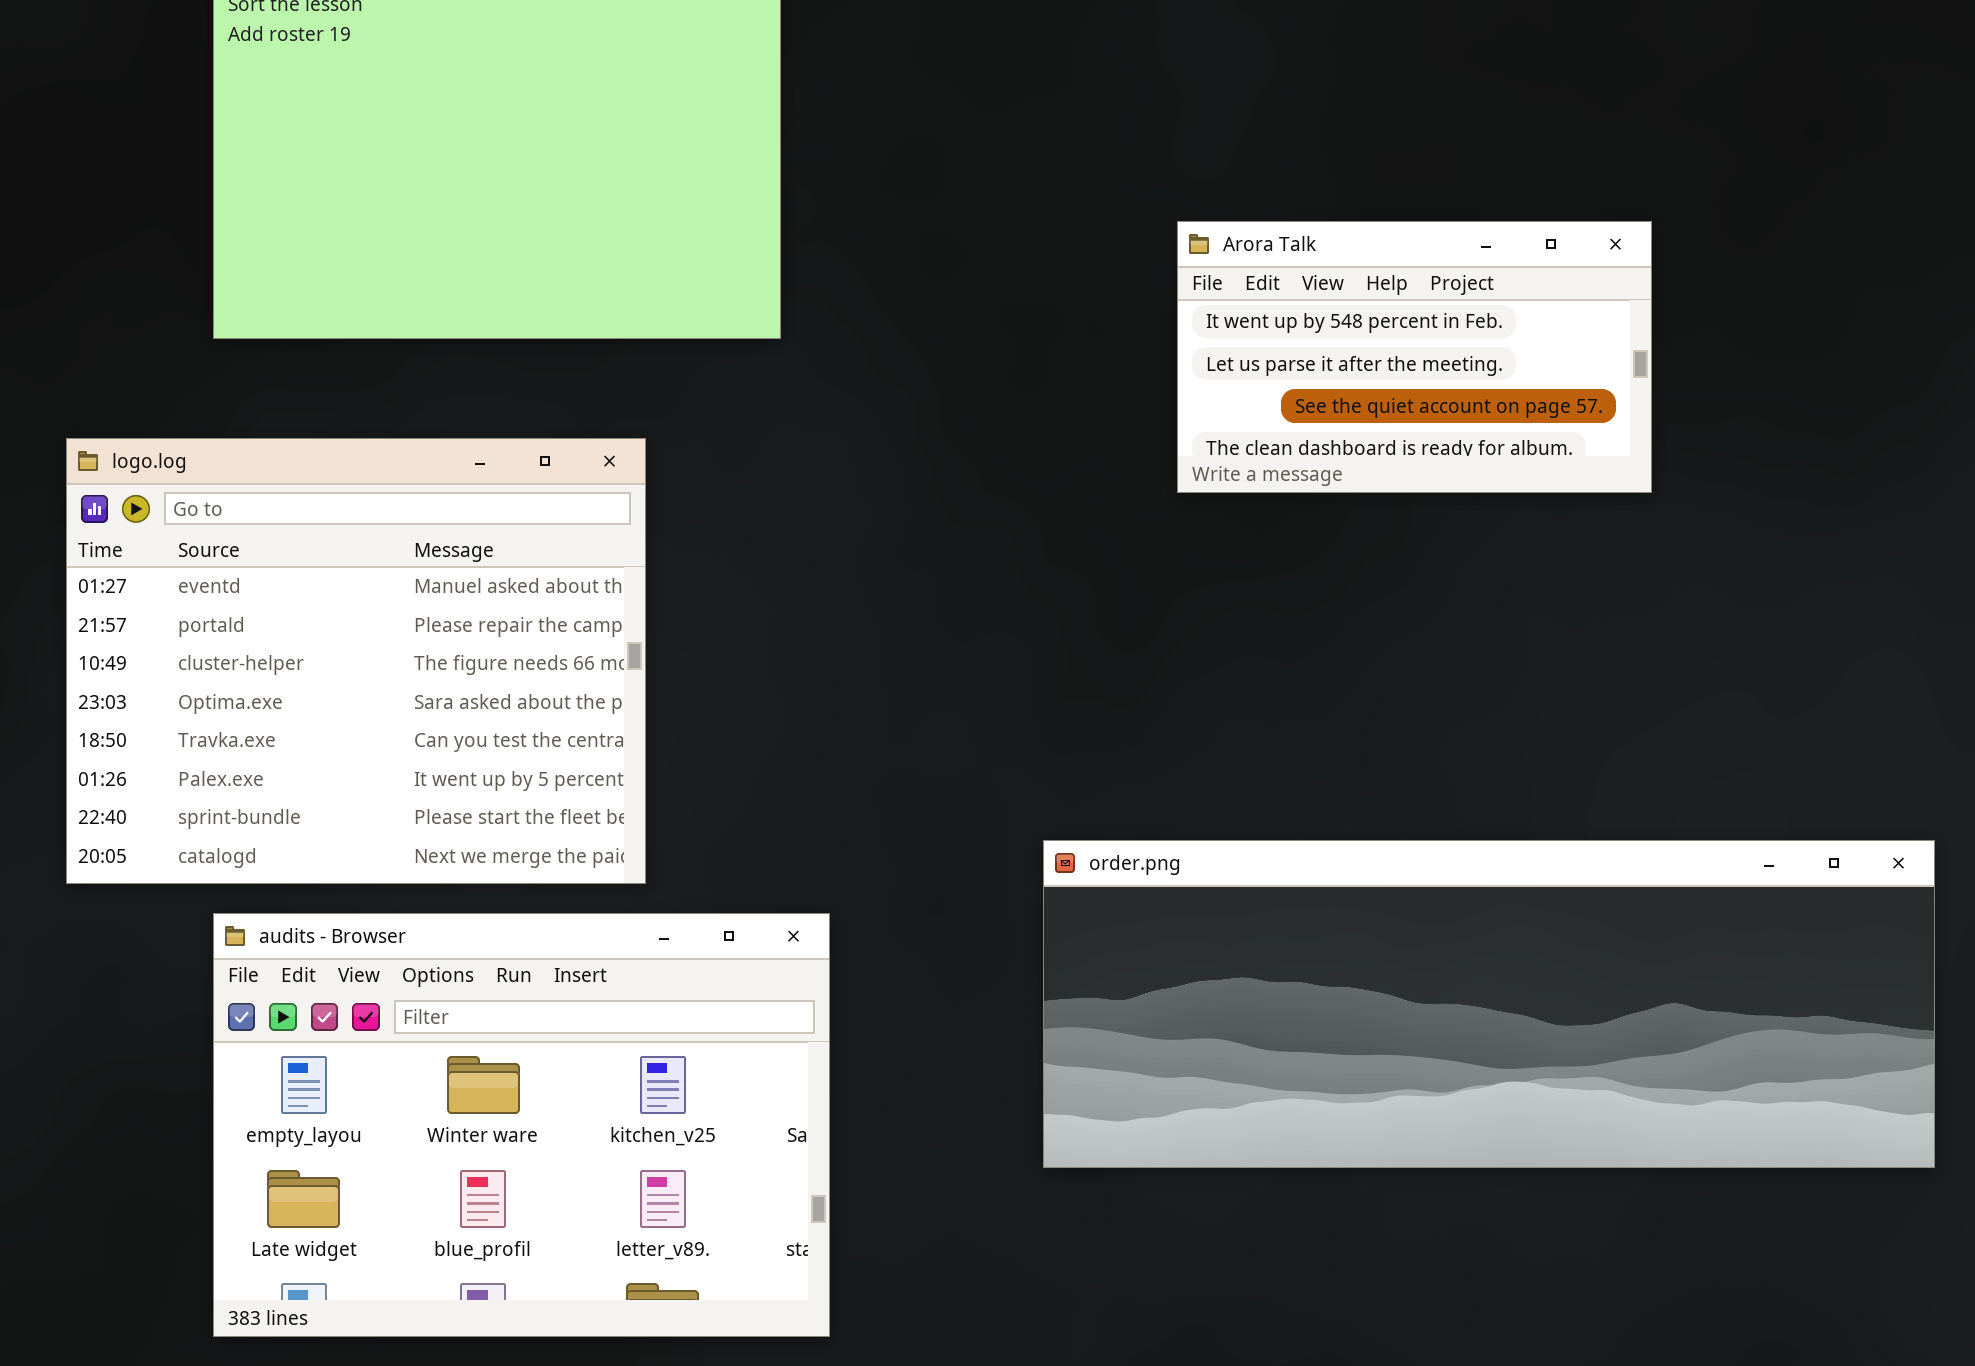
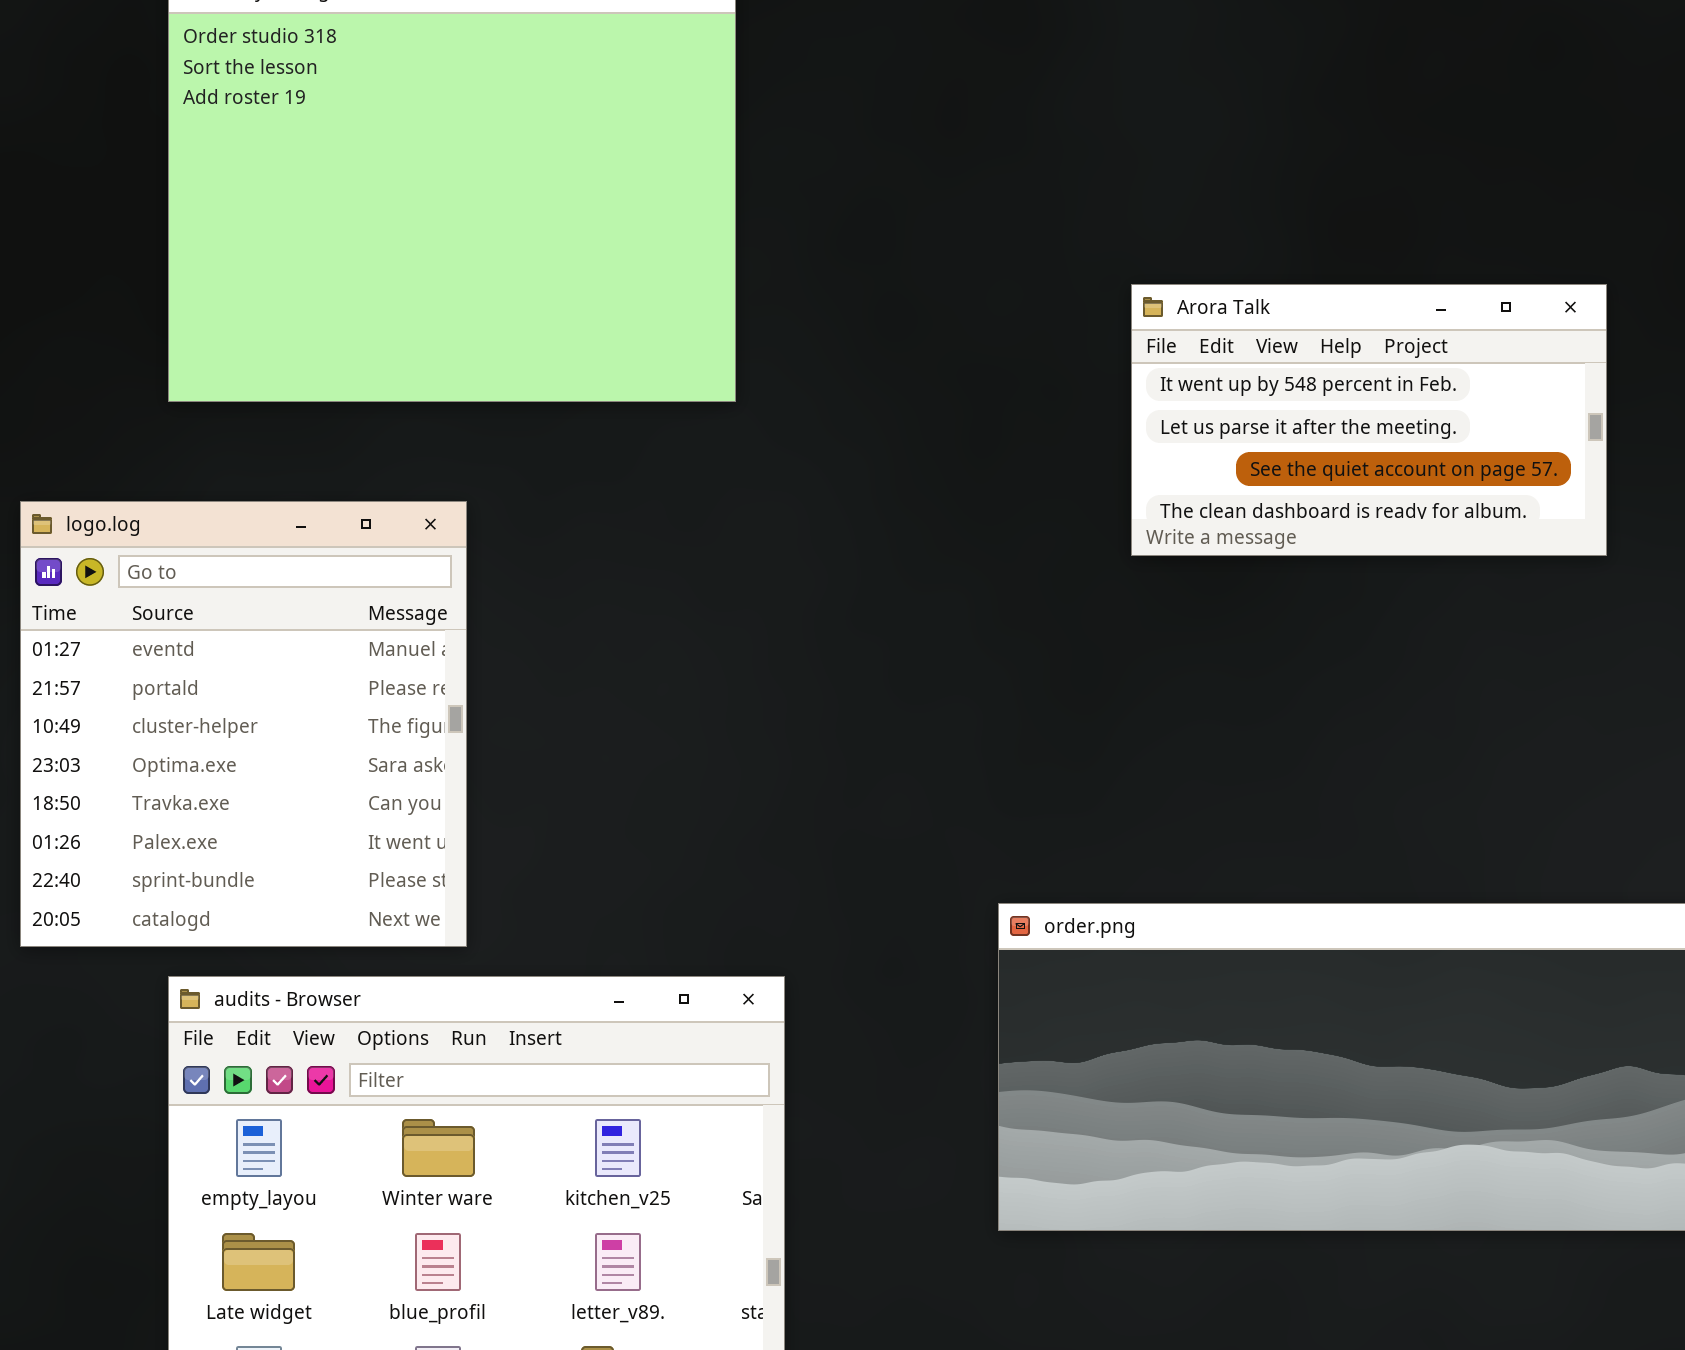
logo.log: [66,438,646,884] -> [20,501,467,947], resized

